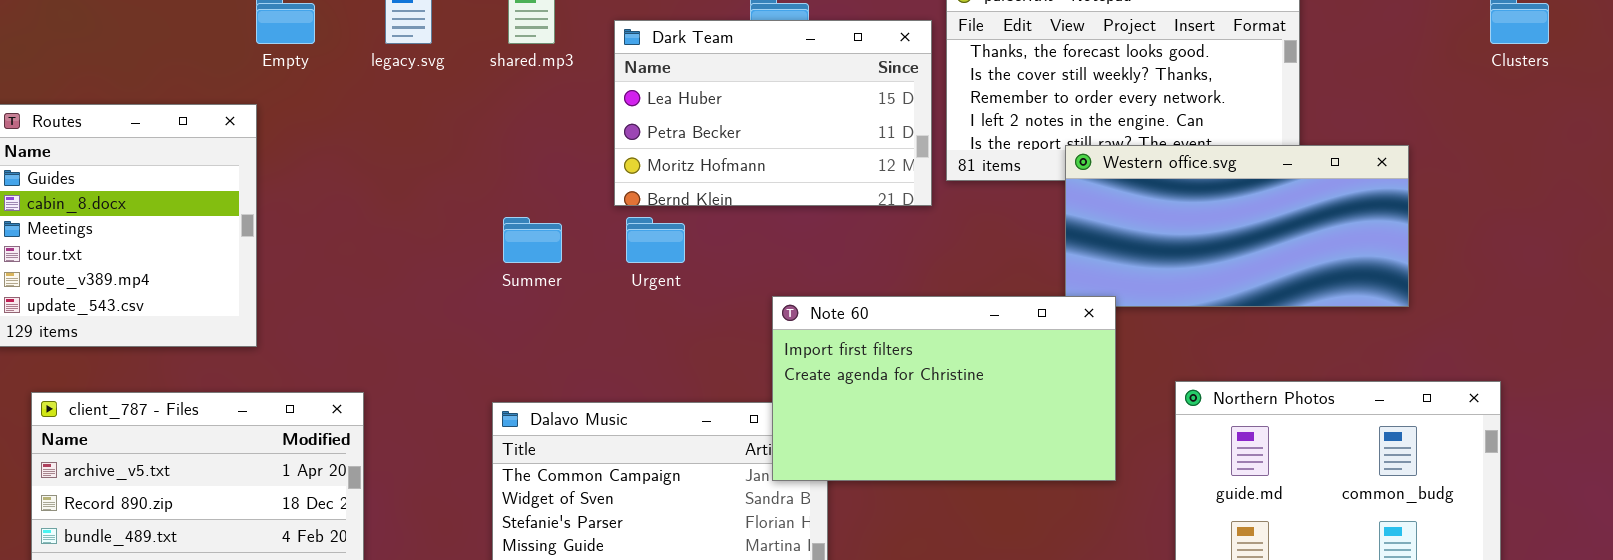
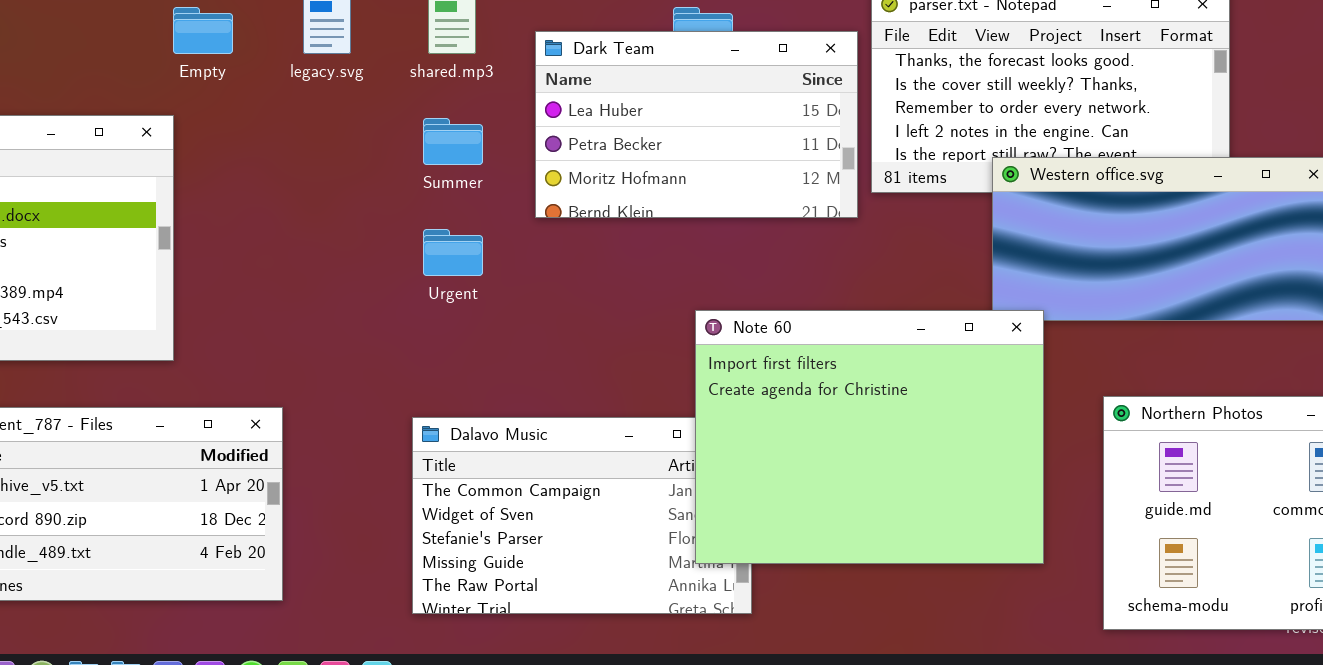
Summer: [503,217,562,263] -> [423,118,483,165], moved
Urgent: [626,217,685,263] -> [423,229,483,276], moved
Note 60: [772,296,1116,481] -> [695,310,1044,564], resized

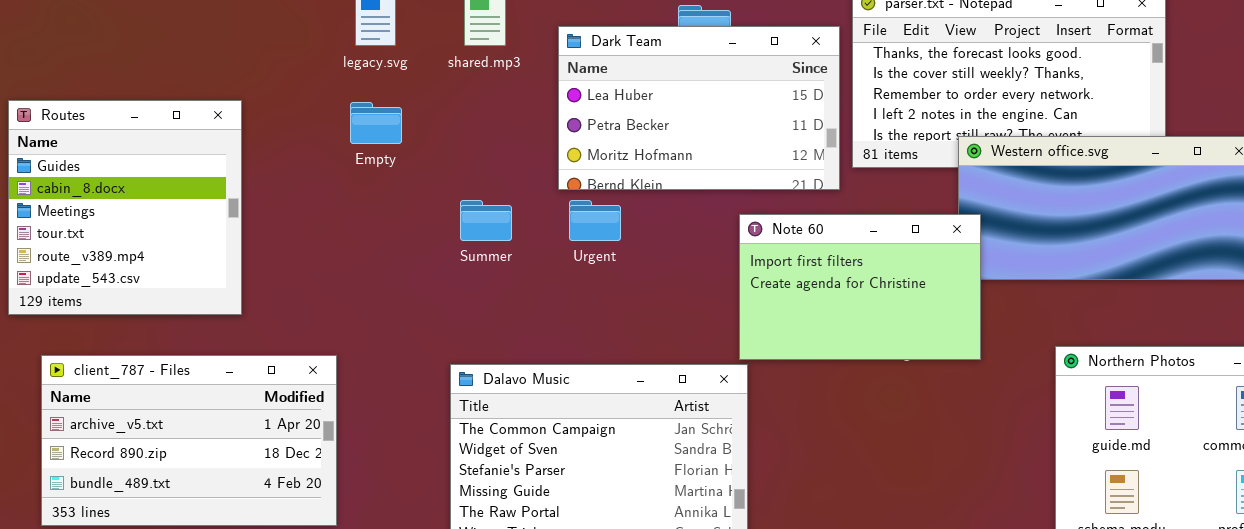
Empty: [173,7,233,54] -> [350,102,402,144], moved
Summer: [423,118,483,165] -> [460,200,512,241], moved
Urgent: [423,229,483,276] -> [569,200,621,241], moved
Note 60: [695,310,1044,564] -> [739,214,981,360], moved, resized

